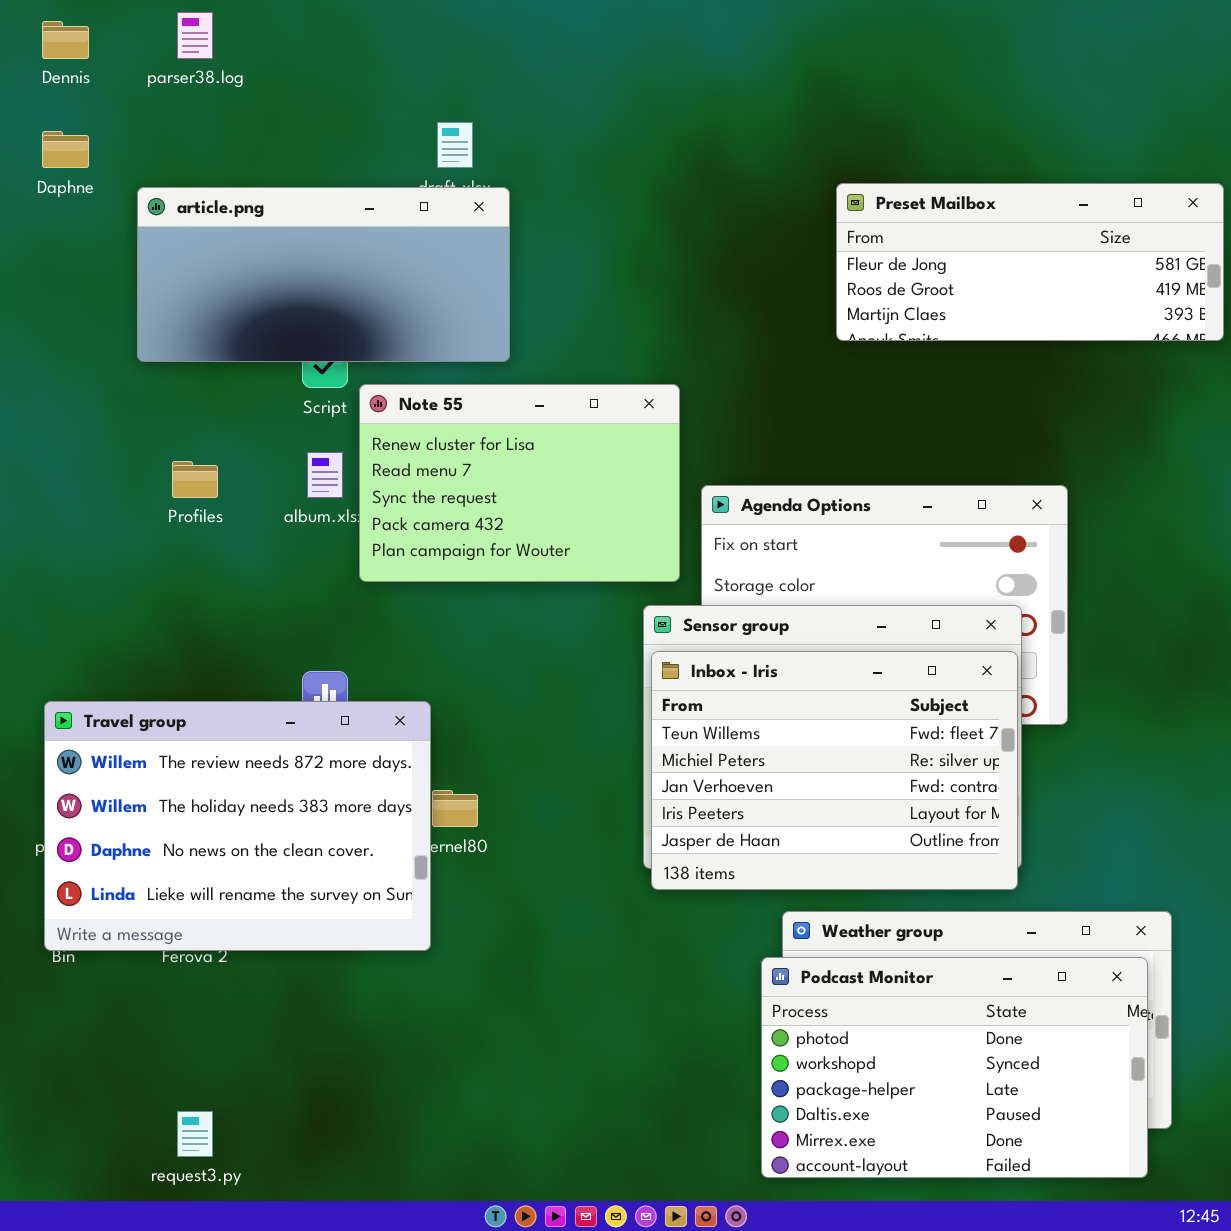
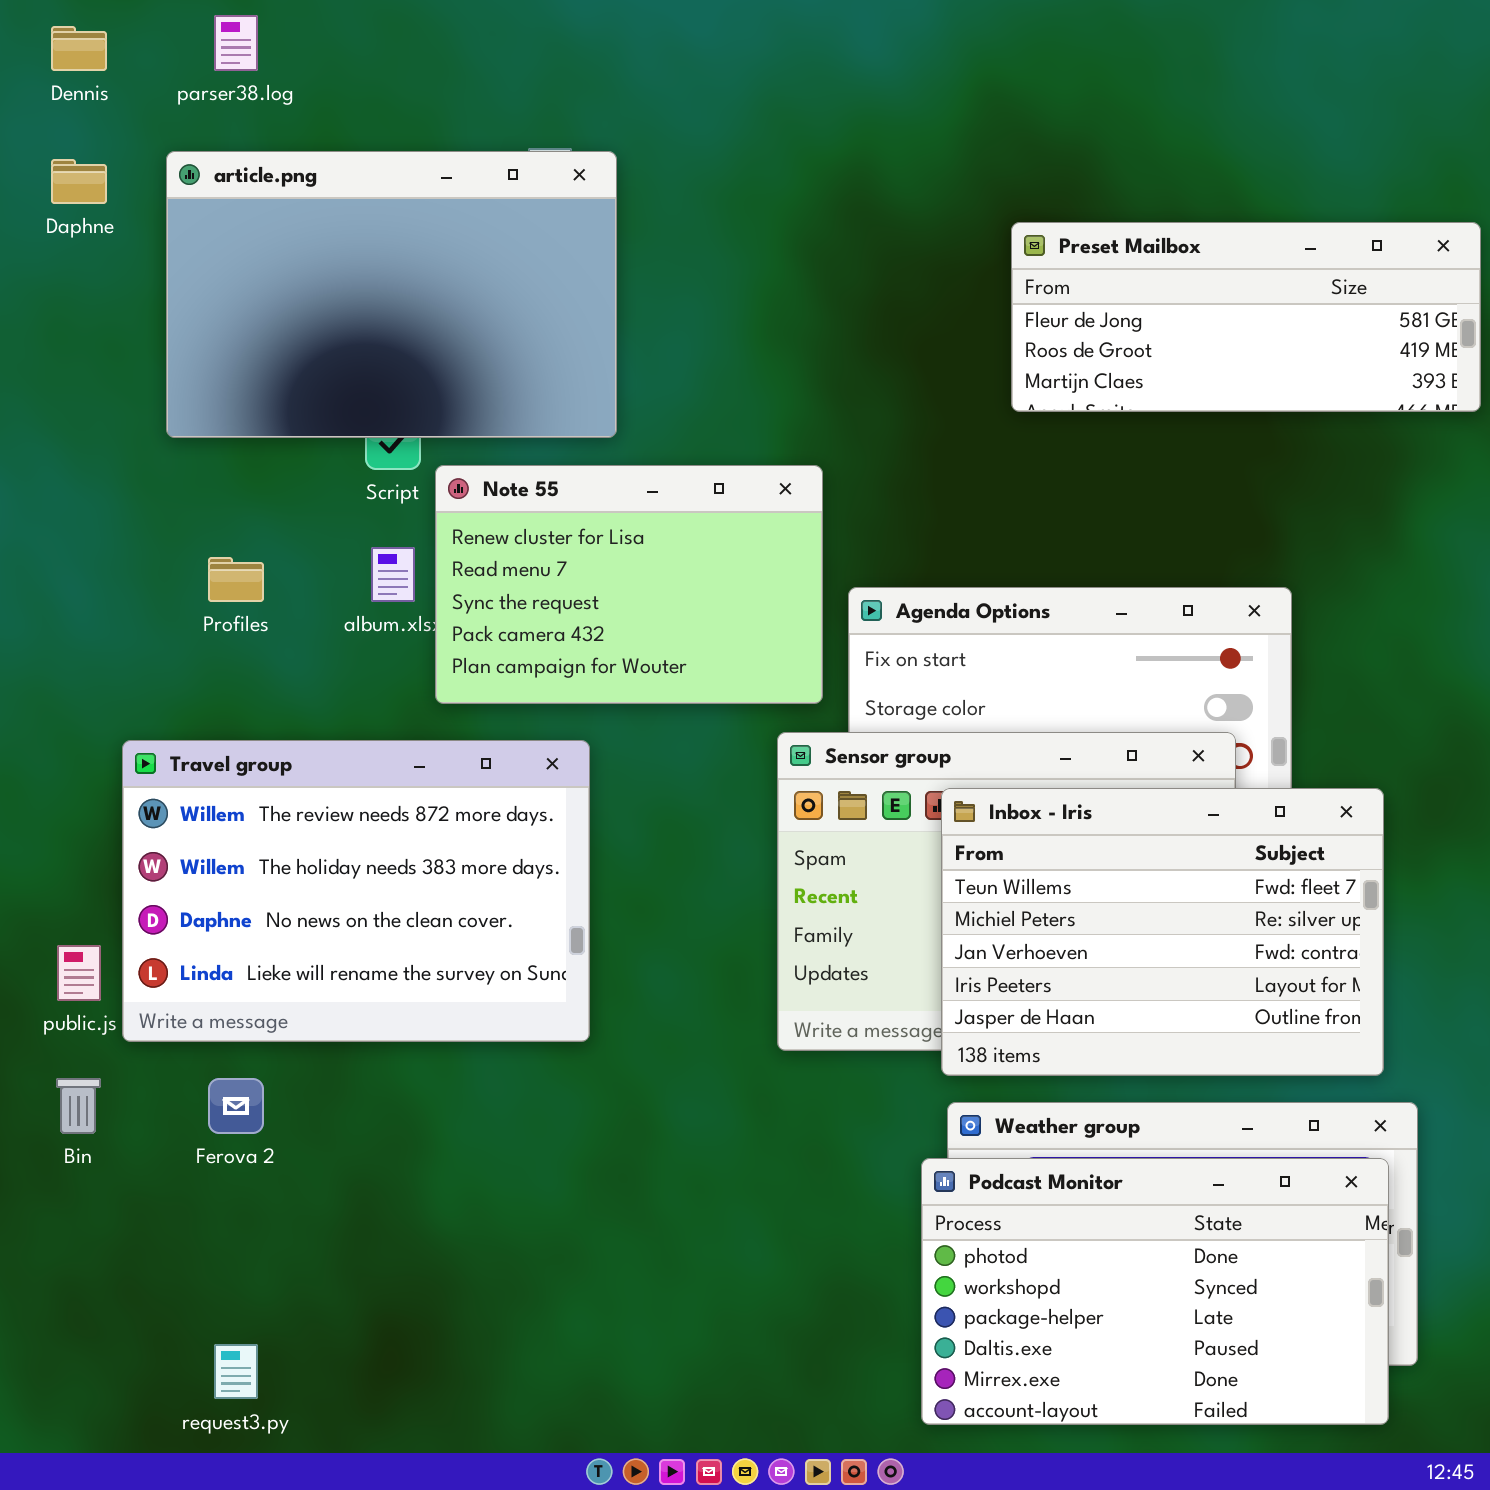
article.png: [137,187,510,362] -> [166,151,617,438], resized
Inbox - Iris: [651,651,1018,890] -> [941,788,1384,1076], moved
Travel group: [44,701,431,951] -> [122,740,590,1042], moved

